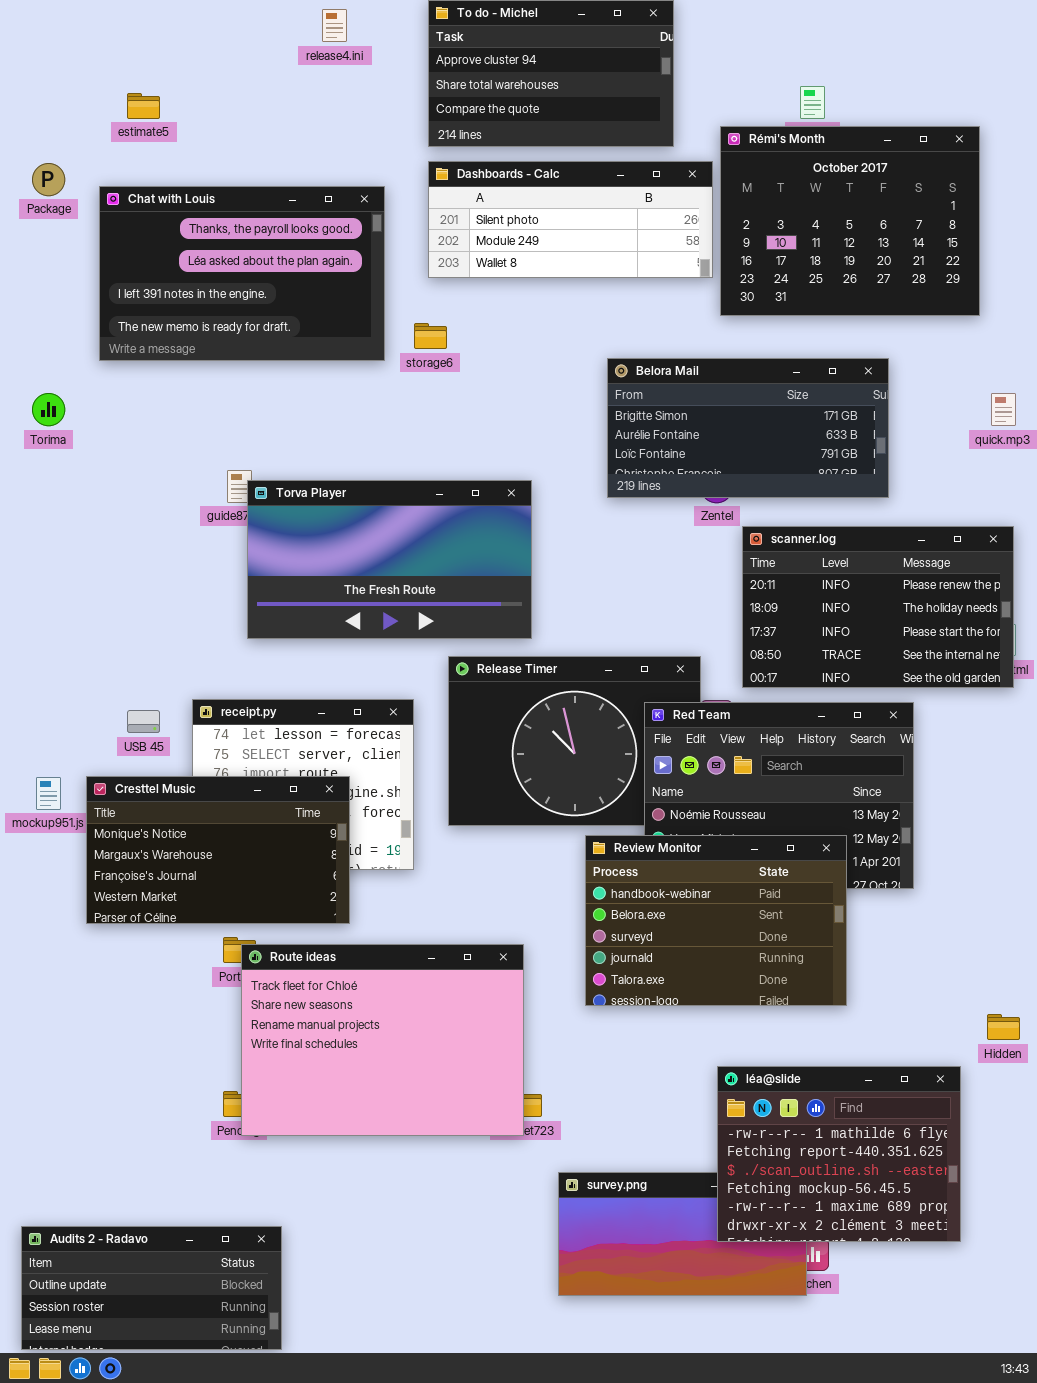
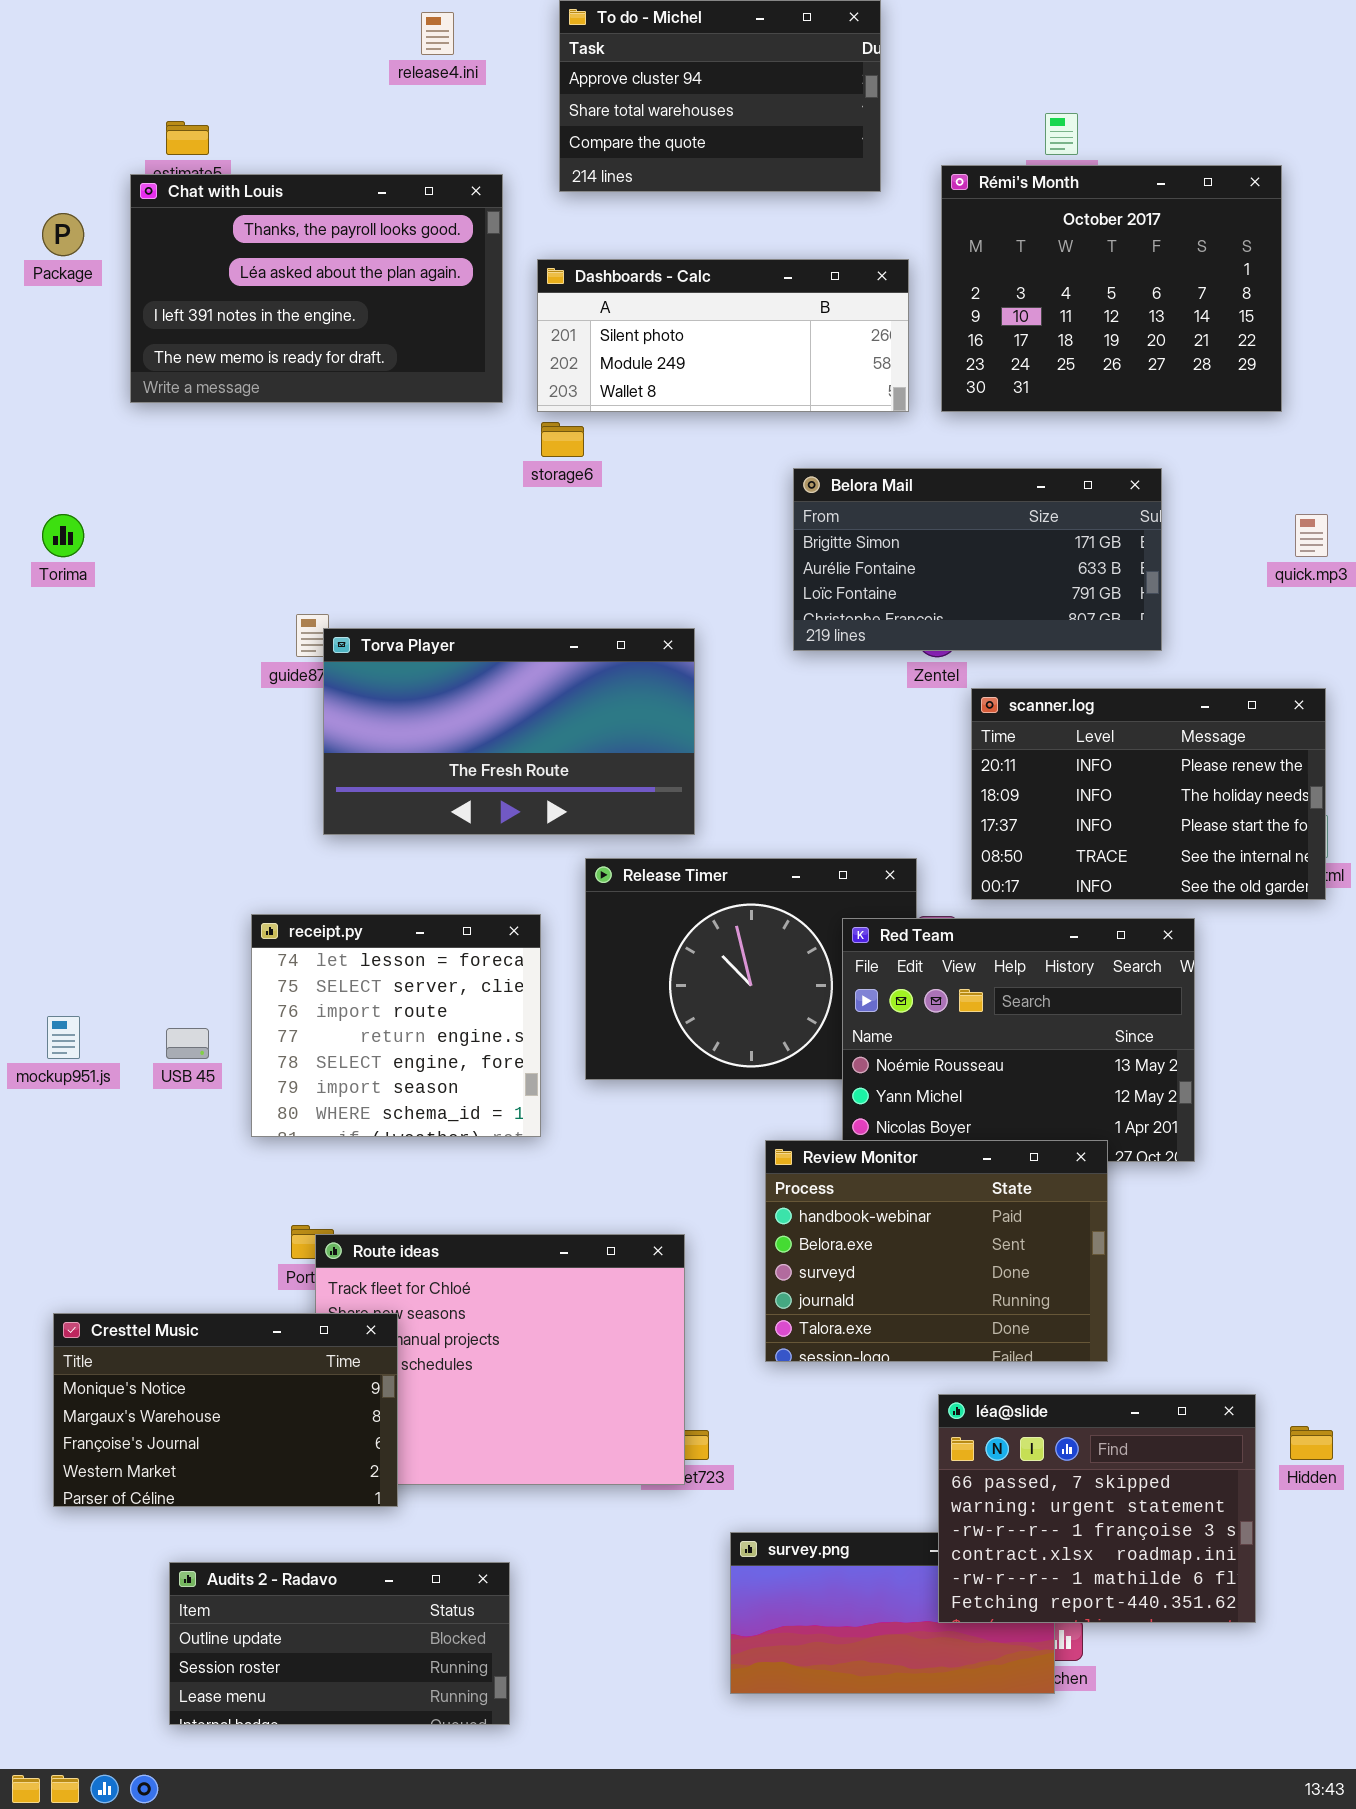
Dashboards - Calc: [428,161,713,278] -> [537,259,909,412], moved
Chat with Louis: [99,186,385,361] -> [130,174,503,403], moved
USB 45: [127,710,160,733] -> [166,1028,209,1059], moved
Cresttel Music: [86,776,350,924] -> [53,1313,398,1507], moved
Review Monitor: [585,835,847,1006] -> [765,1140,1108,1362], moved
Hidden: [987,1014,1020,1040] -> [1290,1426,1333,1460], moved
léa@slide: [717,1066,961,1242] -> [938,1394,1256,1623], scrolled up 4 rows
Audits 2 - Radavo: [21,1226,282,1350] -> [169,1562,510,1725], moved

